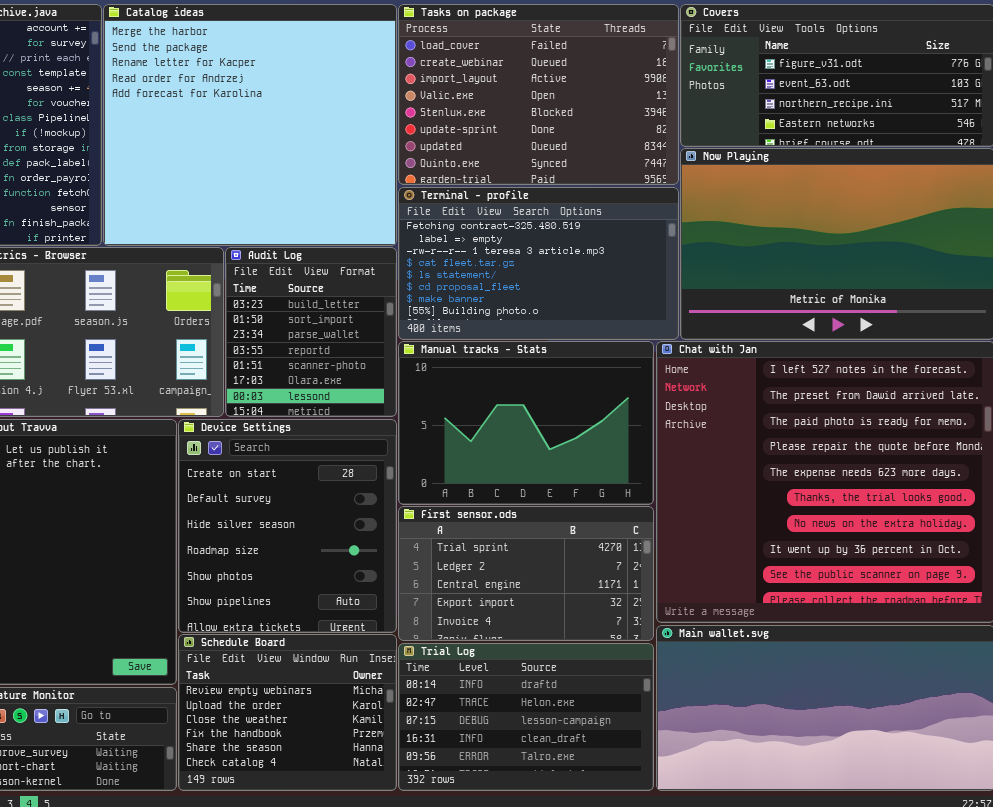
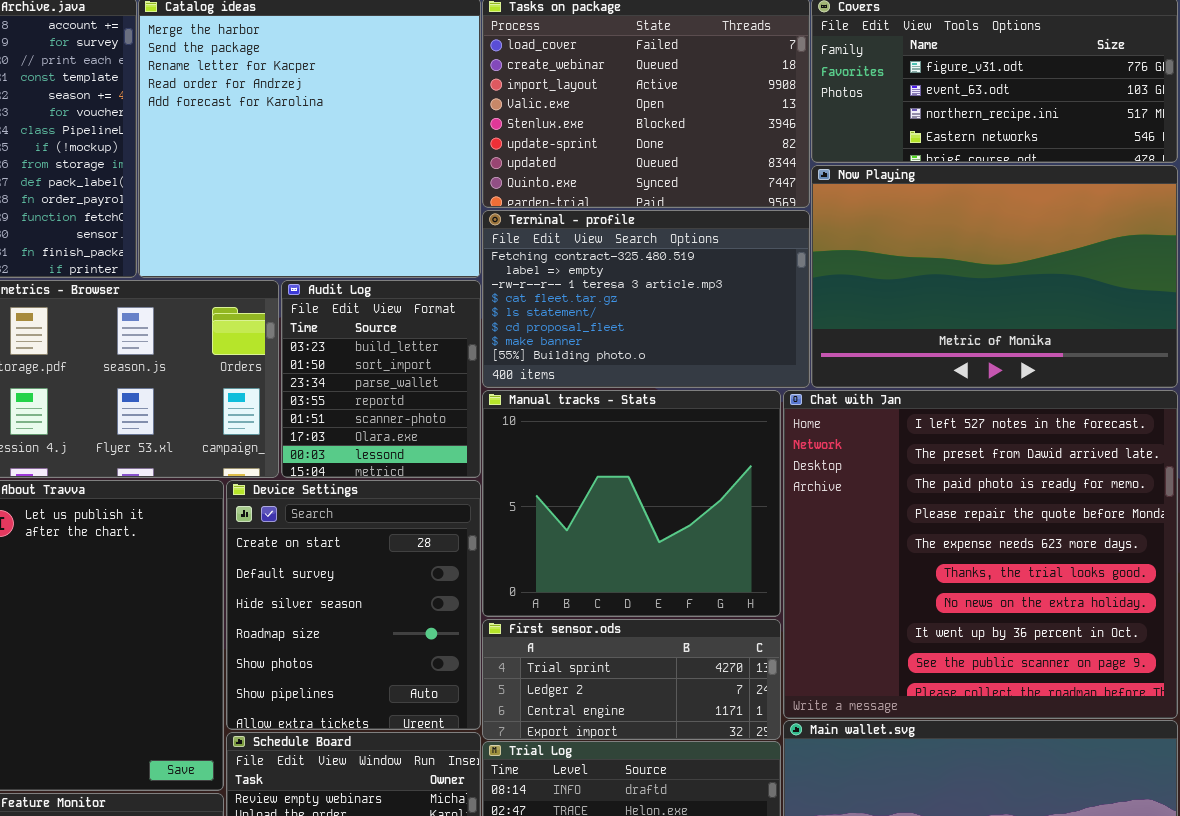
Manual tracks - Stats: [398,341,654,505] -> [482,390,781,617], resized
First sensor.ods: [398,506,654,641] -> [482,619,781,740], resized

